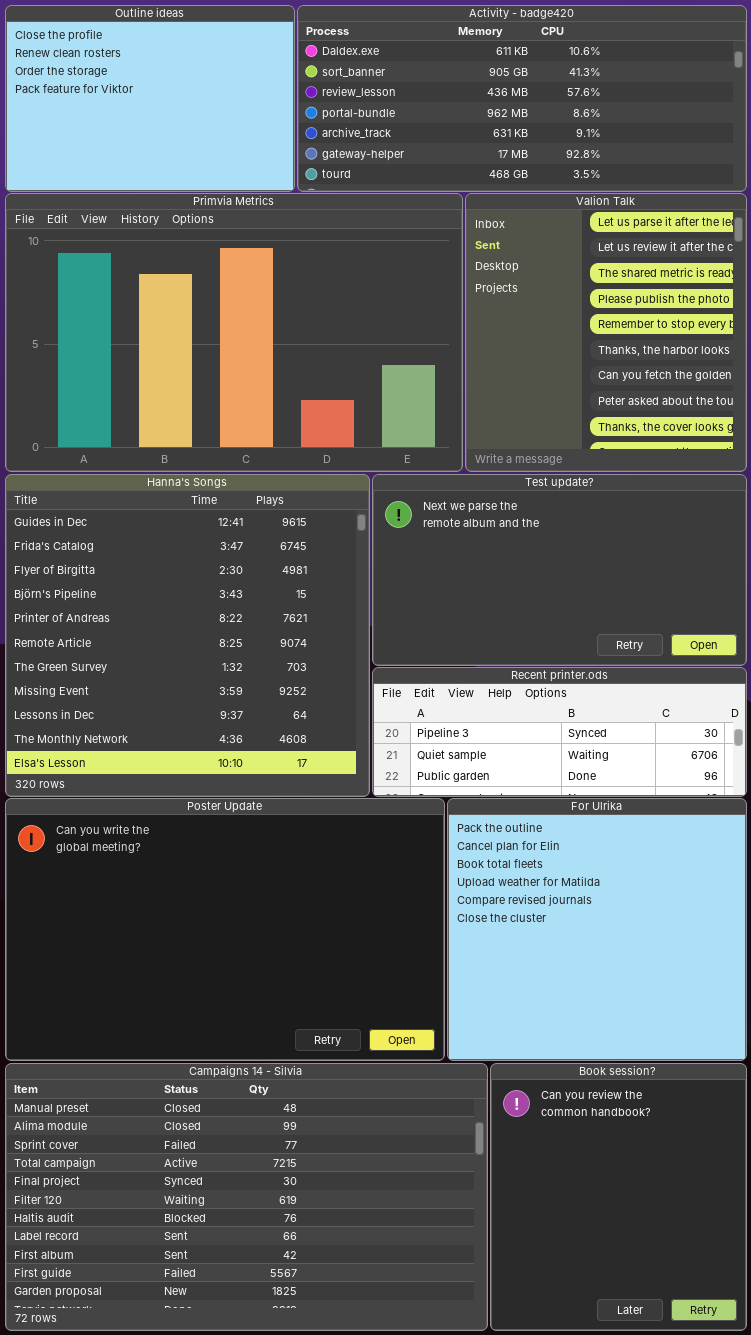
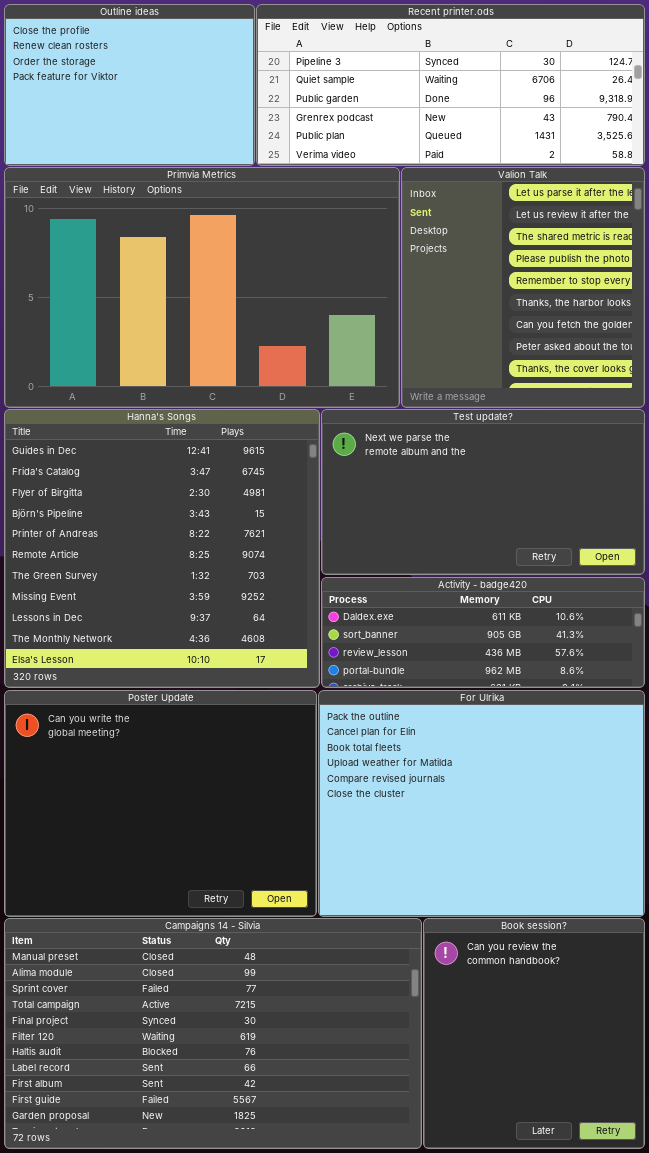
Activity - badge420: [297,5,747,192] -> [321,577,645,688], moved, resized
Recent printer.ods: [372,667,747,797] -> [256,4,645,166], moved, resized
Poster Update: [5,798,445,1061] -> [4,690,317,917], resized
For Ulrika: [447,798,747,1061] -> [318,690,645,917], resized

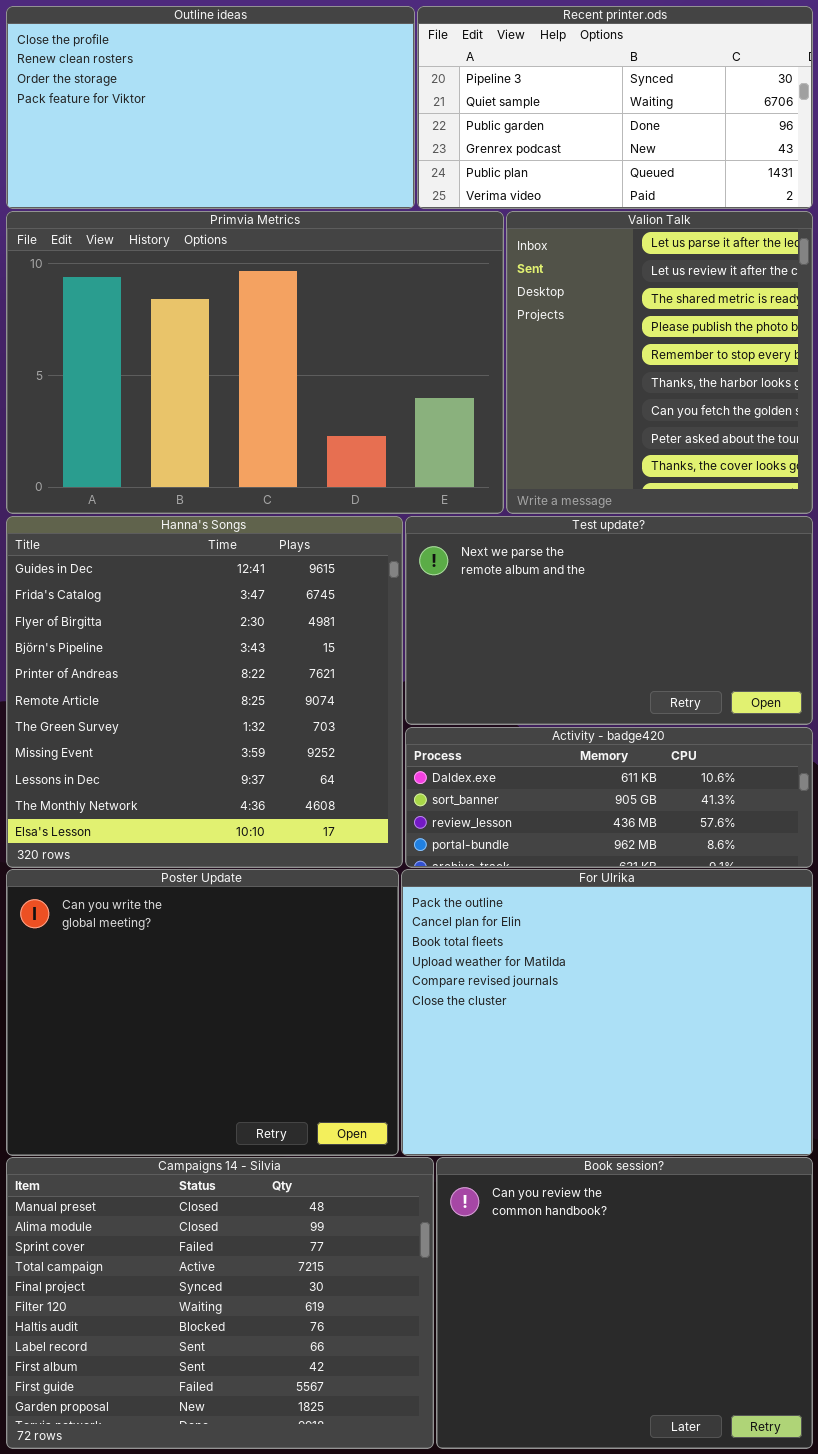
Outline ideas: [4,4,255,166] -> [6,6,415,209], resized
Recent printer.ods: [256,4,645,166] -> [417,6,813,209], resized
Campaigns 14 - Silvia: [4,918,422,1149] -> [6,1157,434,1449], resized
Book session?: [423,918,645,1149] -> [436,1157,813,1449], resized

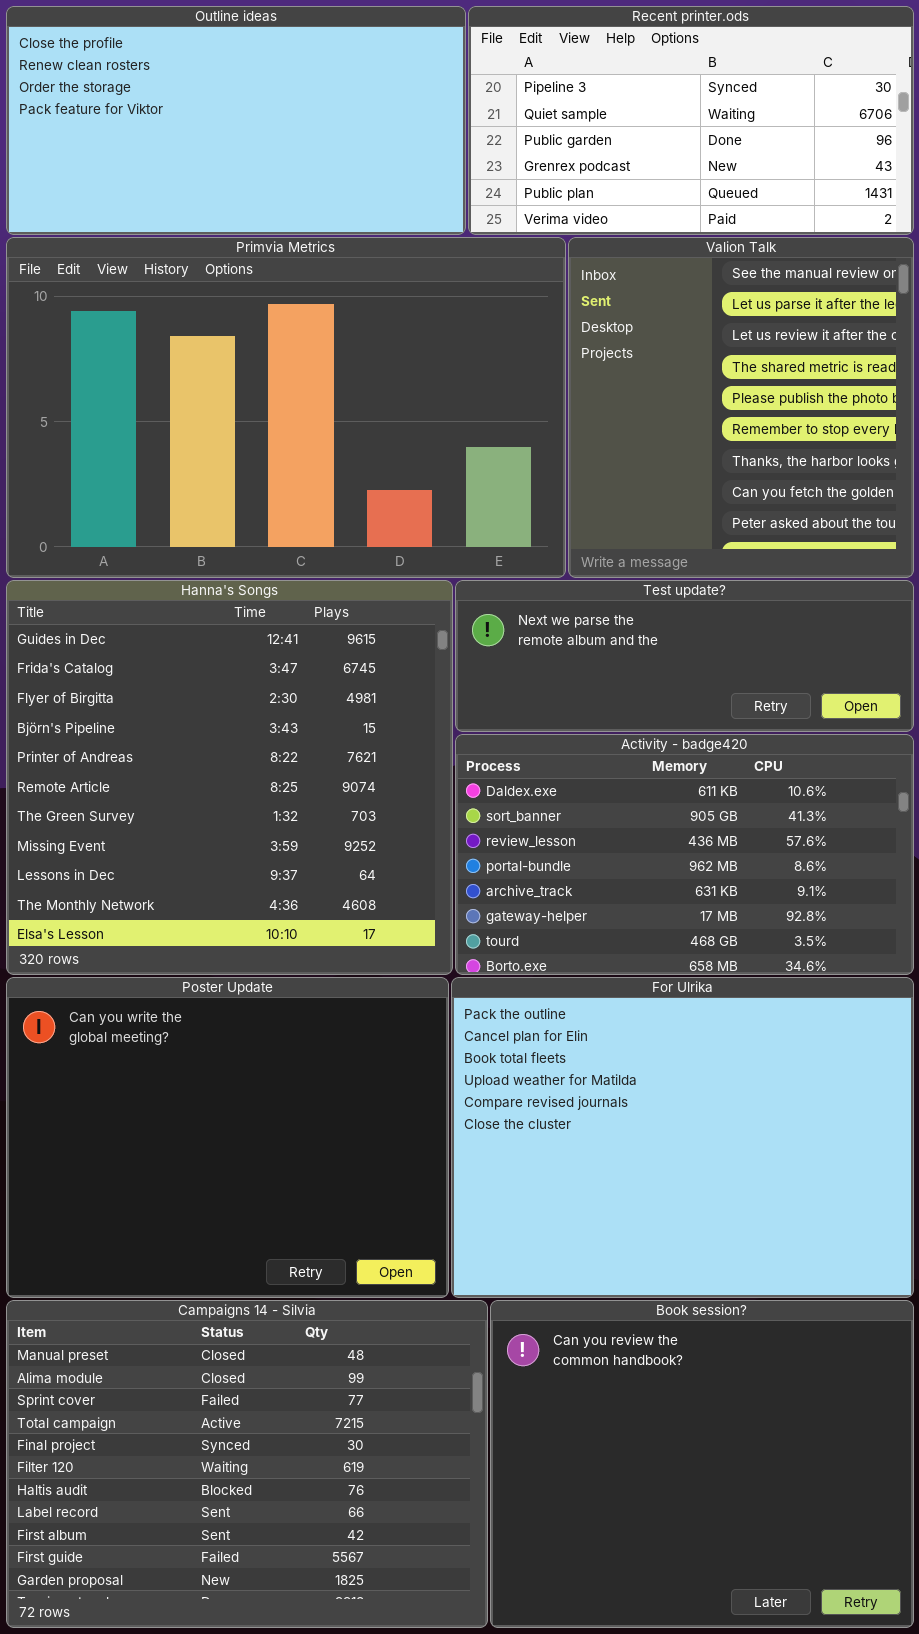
Valion Talk: [506,211,813,514] -> [568,237,914,578], scrolled up 1 row
Test update?: [405,516,813,725] -> [455,580,914,732], resized
Activity - badge420: [405,727,813,868] -> [455,734,914,975], resized

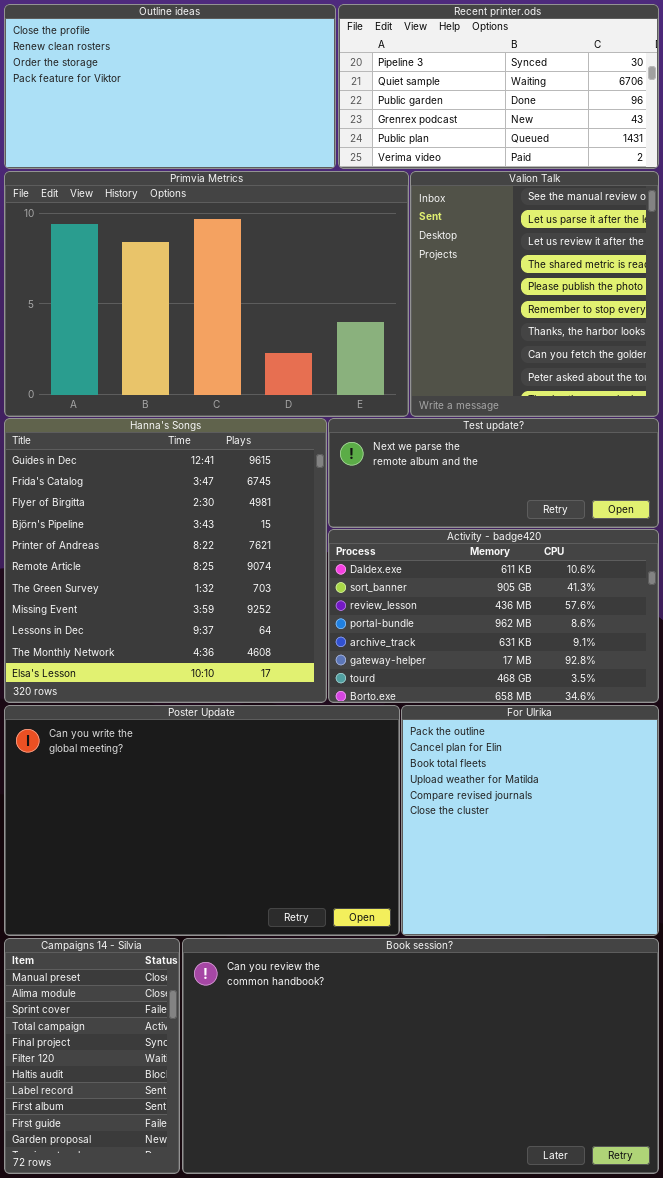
Poster Update: [6,977,449,1298] -> [4,705,400,936], resized
For Ulrika: [451,977,914,1298] -> [401,705,659,936], resized
Campaigns 14 - Silvia: [6,1300,488,1628] -> [4,938,180,1174], resized
Book session?: [490,1300,914,1628] -> [182,938,659,1174], resized

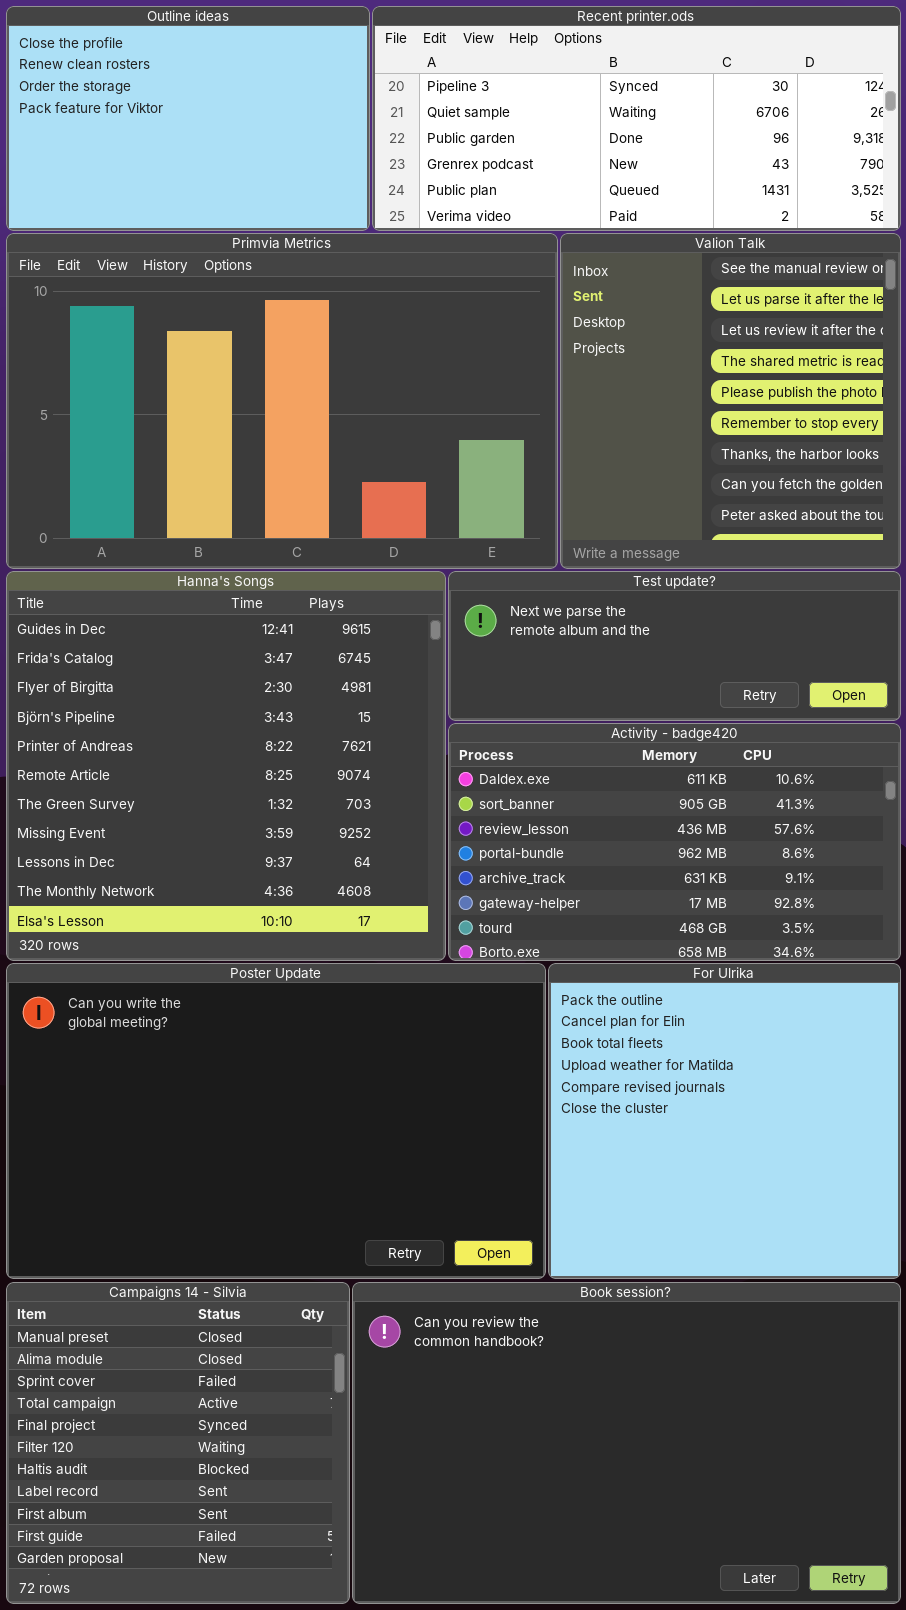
Outline ideas: [4,4,336,169] -> [6,6,370,231], resized
Recent printer.ods: [338,4,659,169] -> [372,6,901,231], resized
Campaigns 14 - Silvia: [4,938,180,1174] -> [6,1282,350,1604], resized
Book session?: [182,938,659,1174] -> [352,1282,901,1604], resized

